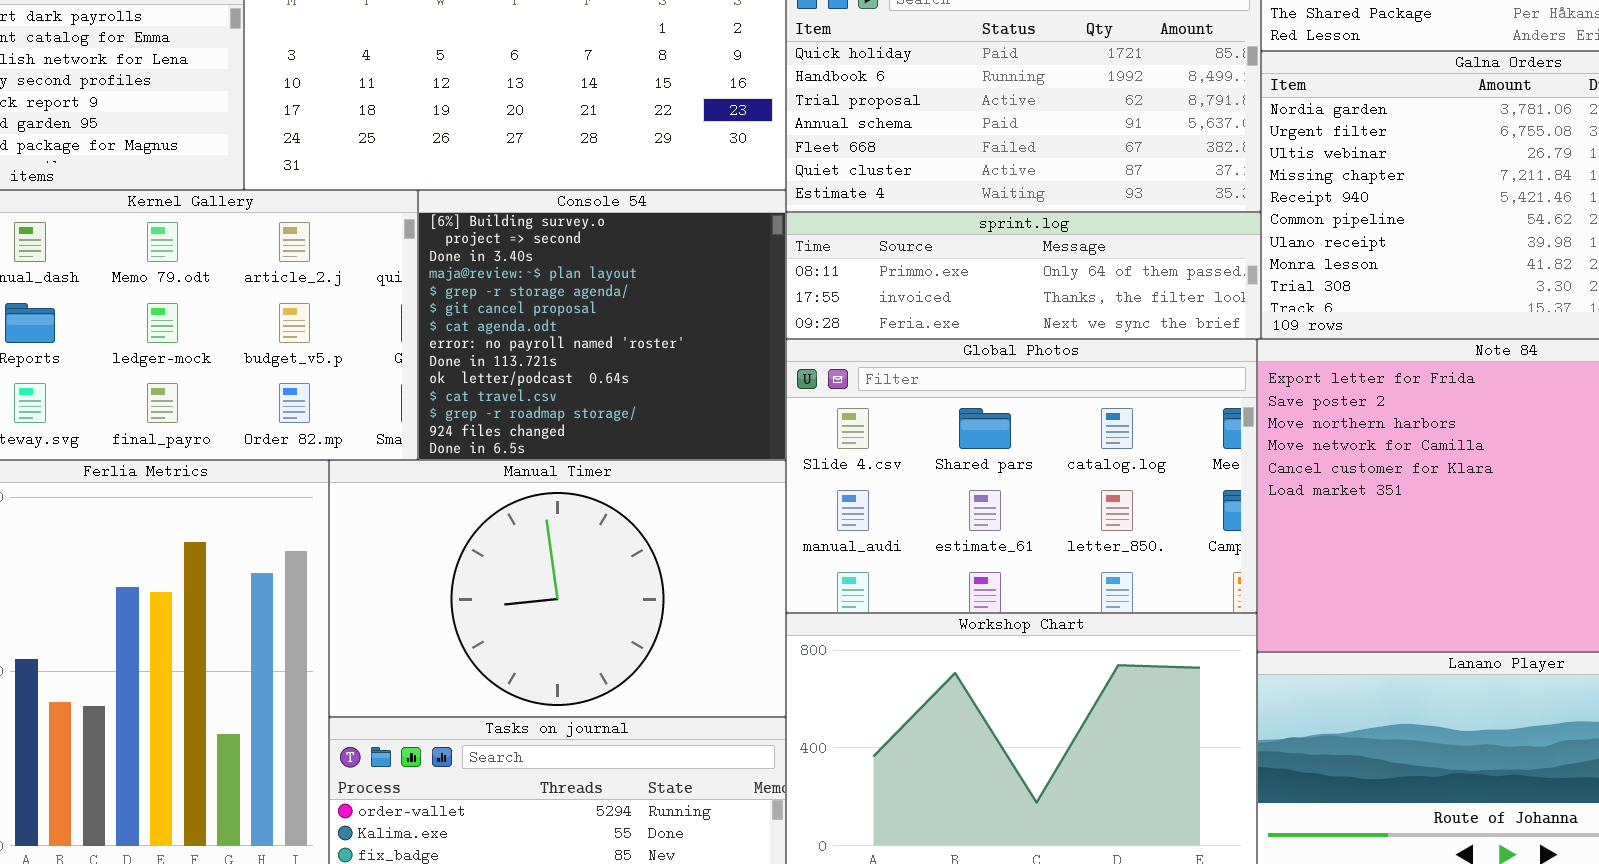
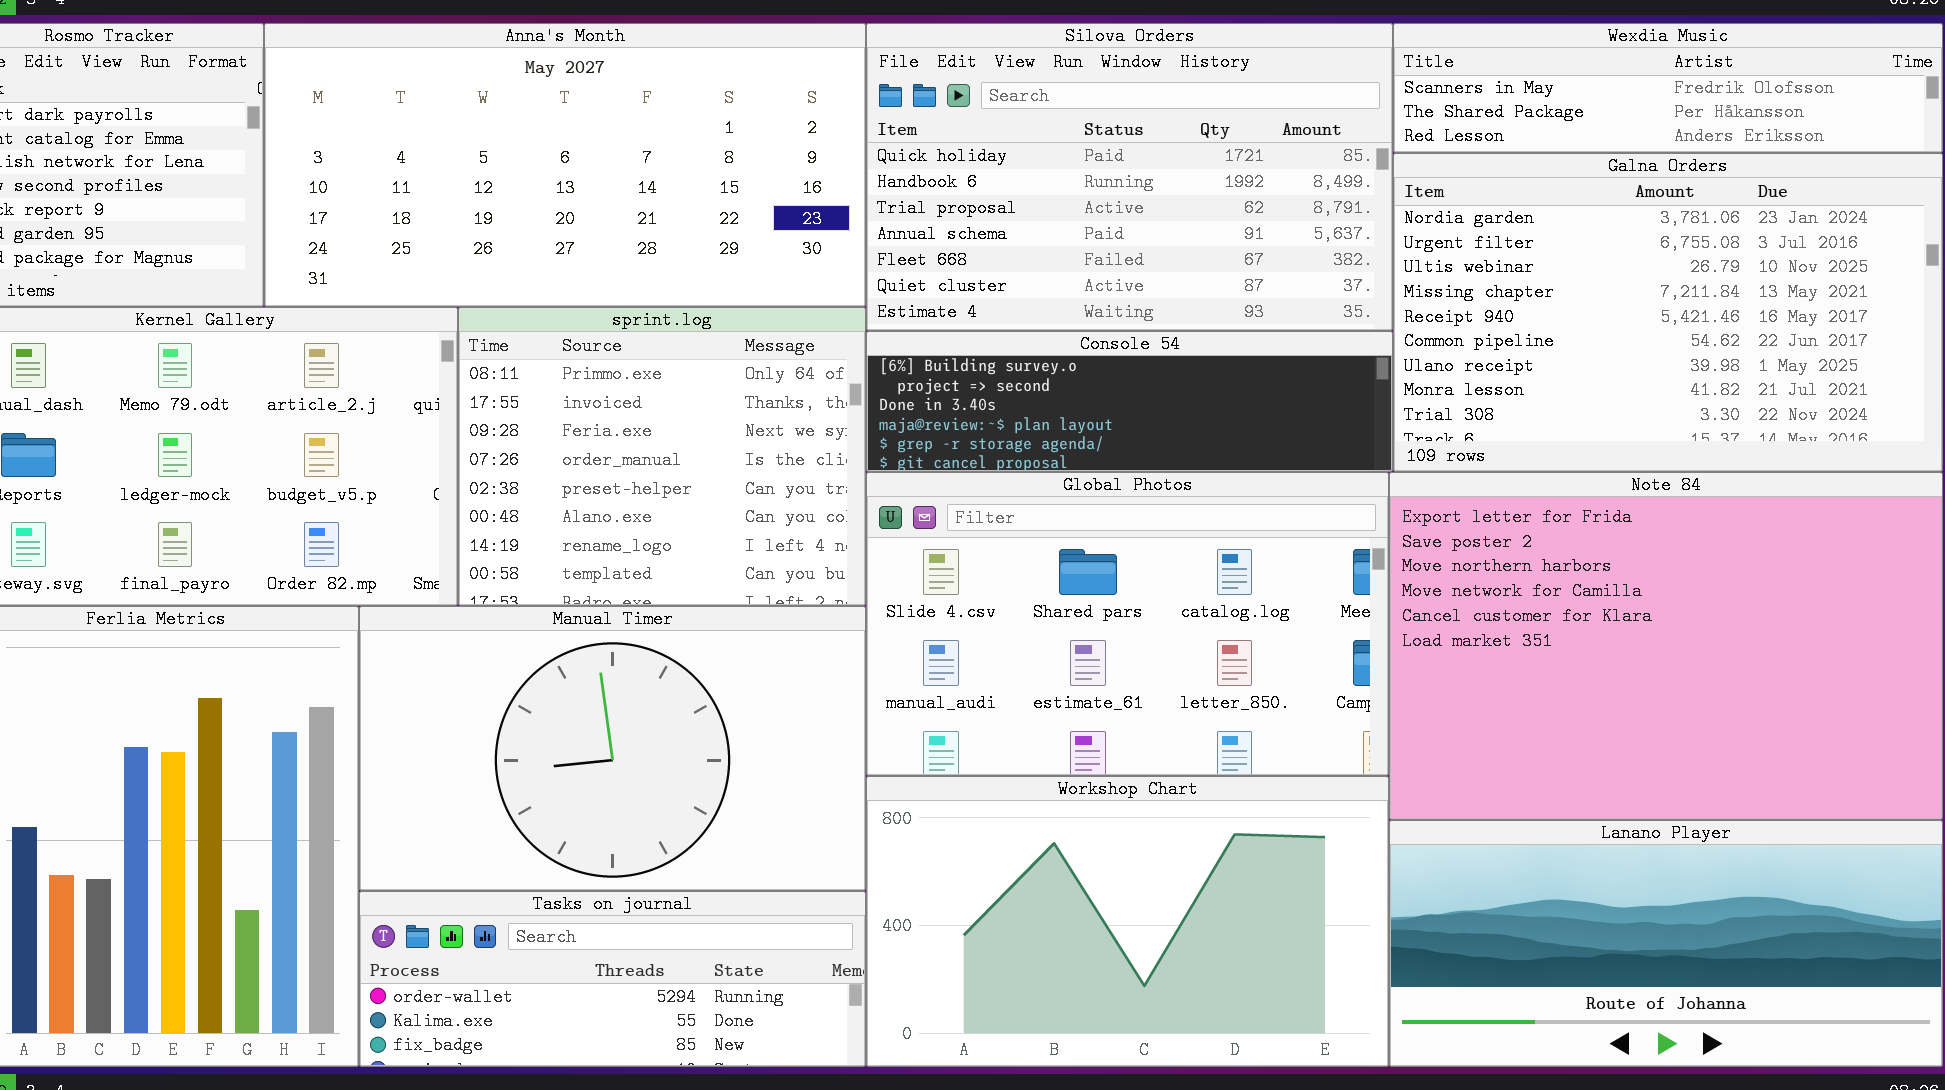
Console 54: [418,190,786,460] -> [866,331,1393,472], moved, resized
sprint.log: [786,212,1261,339] -> [458,307,866,606], moved, resized

